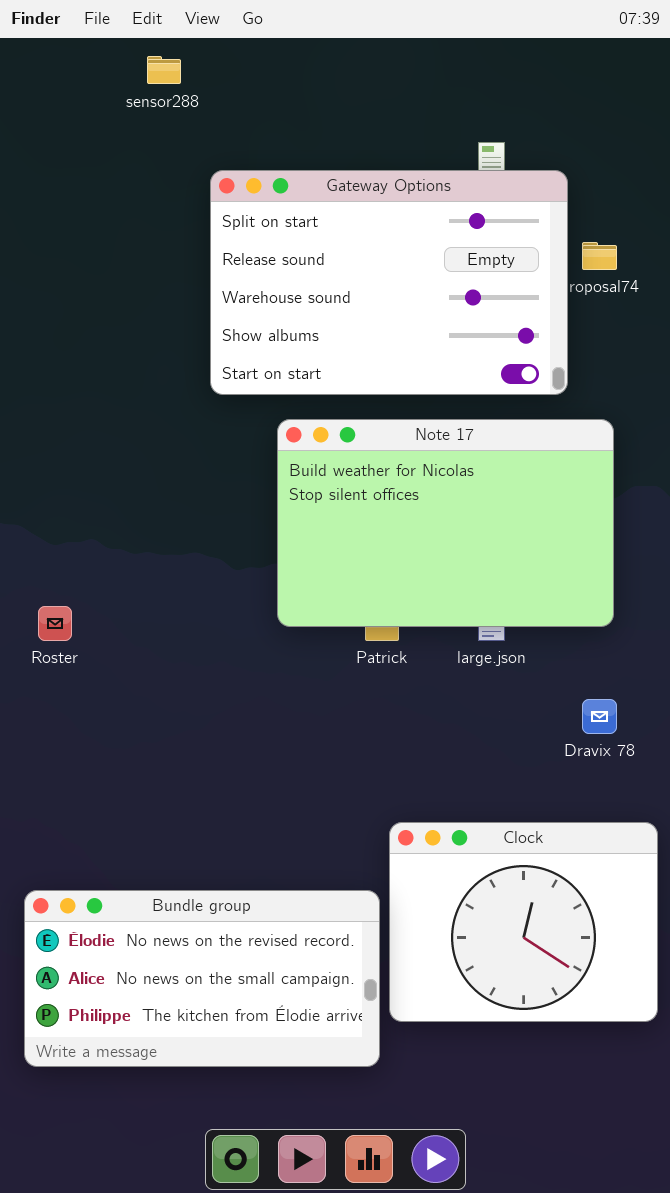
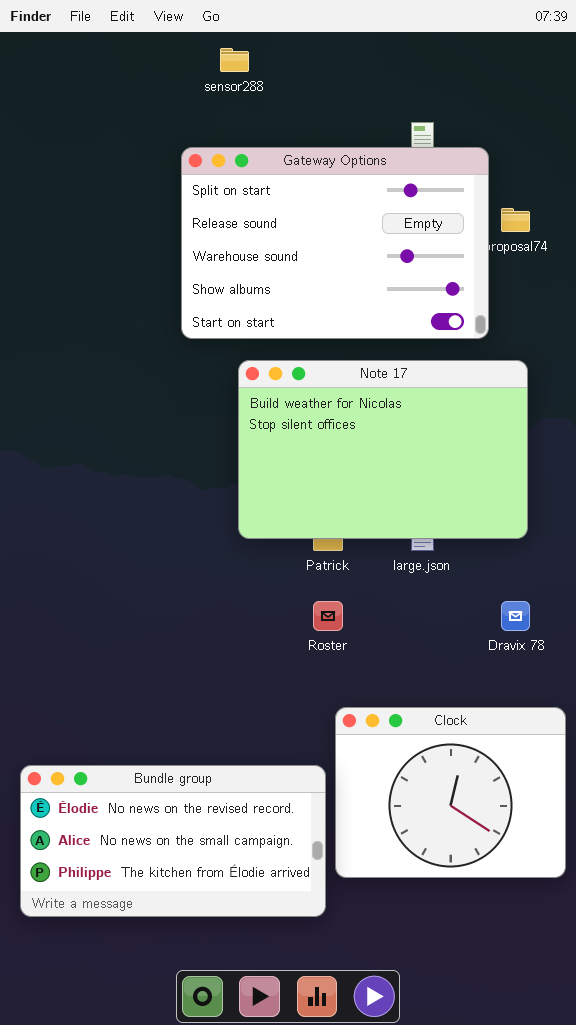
sensor288: [147,56,181,84] -> [220,48,249,72], moved
Roster: [38,606,72,641] -> [313,601,343,631], moved

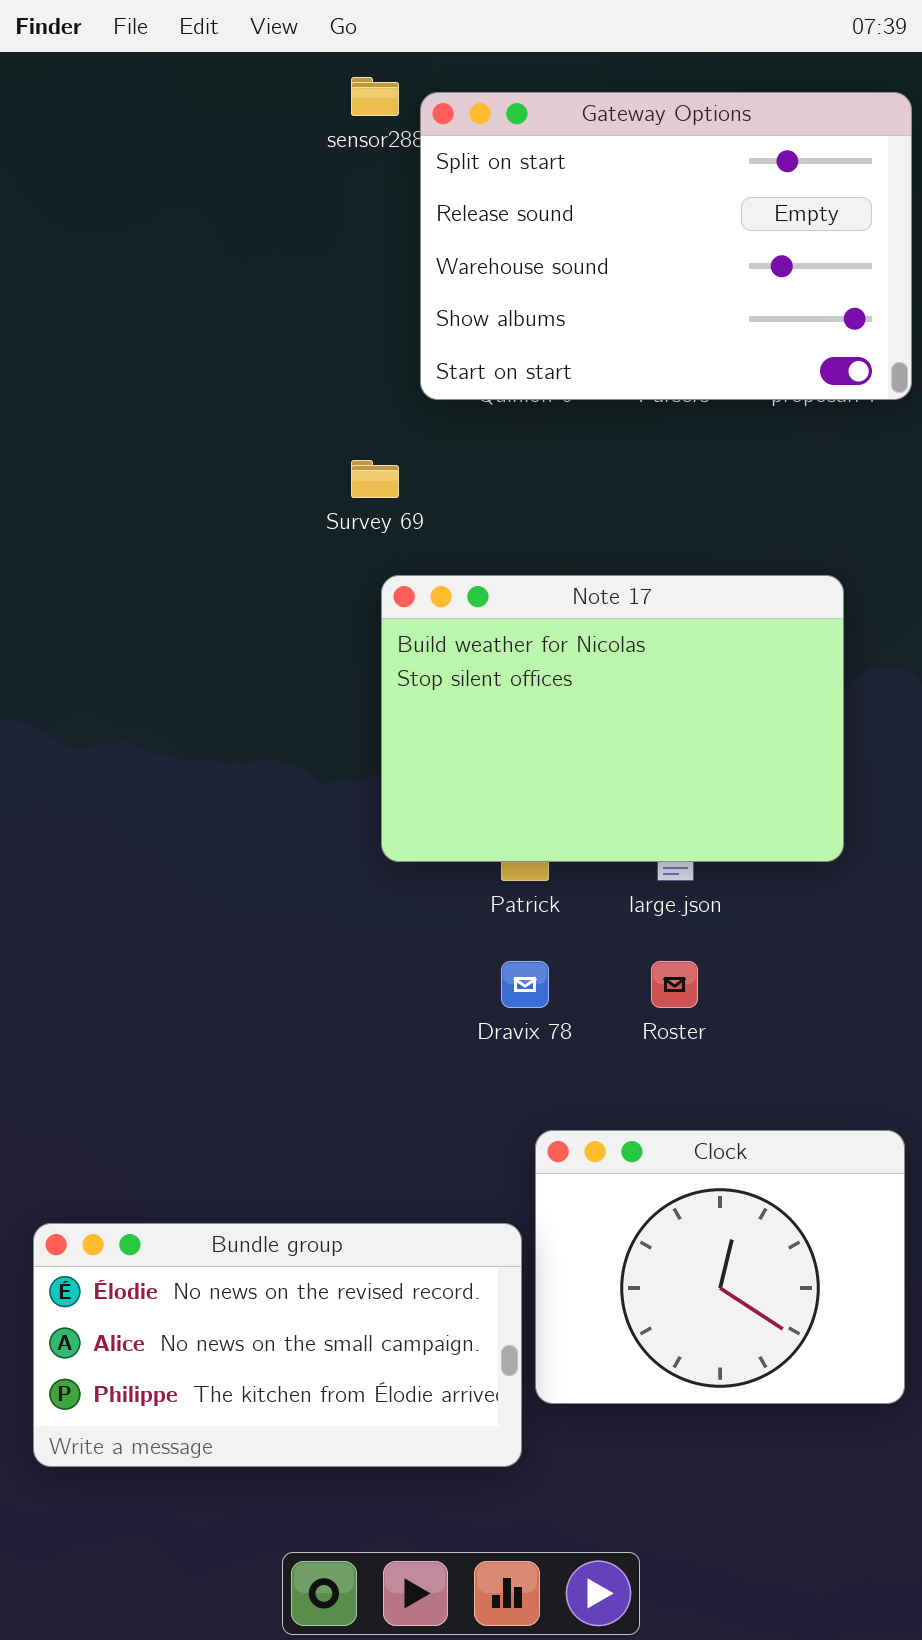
Gateway Options: [181,147,489,339] -> [420,92,912,400], moved
Roster: [313,601,343,631] -> [651,961,698,1008], moved
Dravix 78: [501,601,530,631] -> [501,961,549,1008], moved

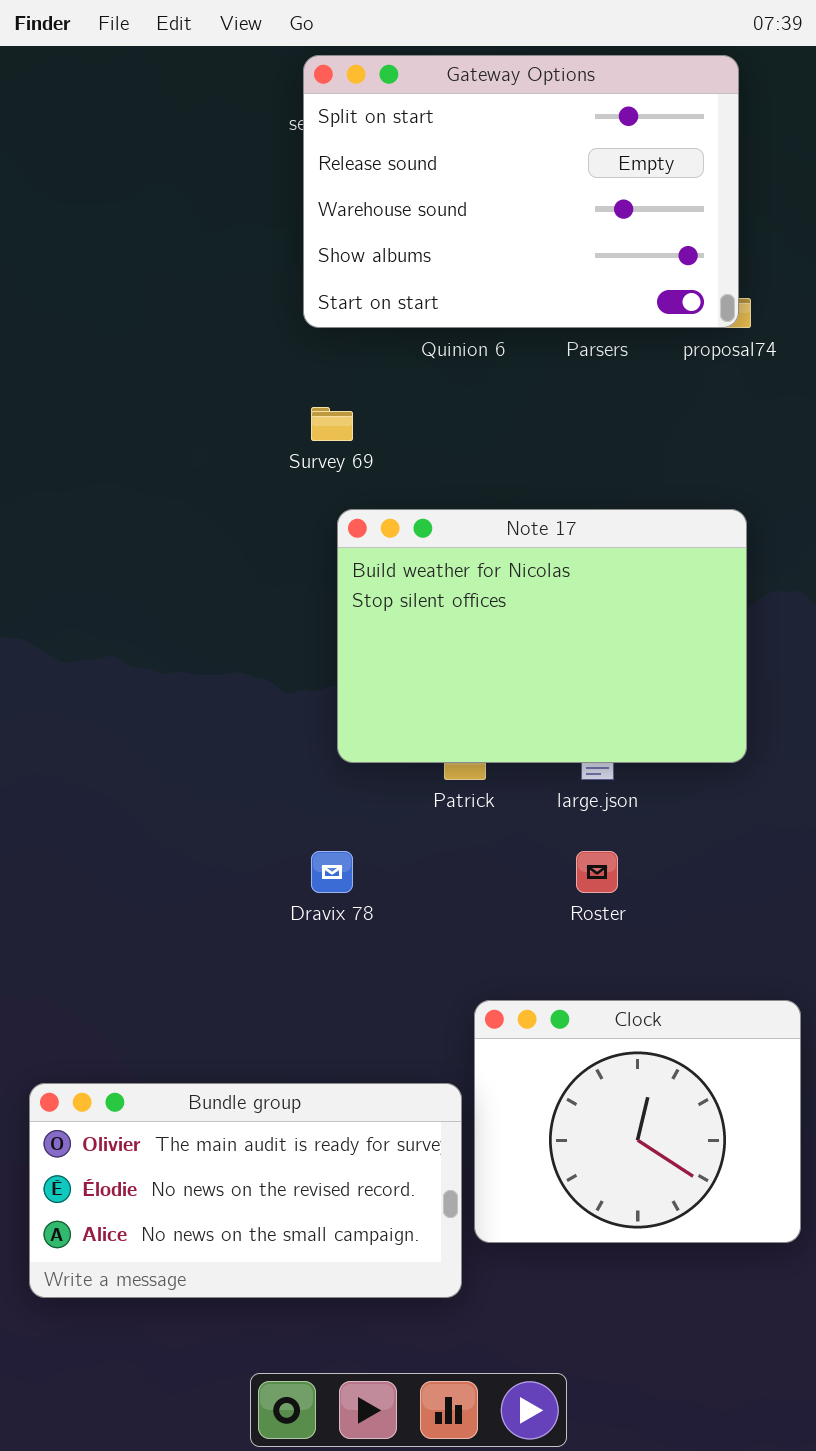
Gateway Options: [420,92,912,400] -> [303,55,739,328], moved
Dravix 78: [501,961,549,1008] -> [311,851,353,893], moved
Bundle group: [33,1223,522,1467] -> [29,1083,462,1298], scrolled up 1 row

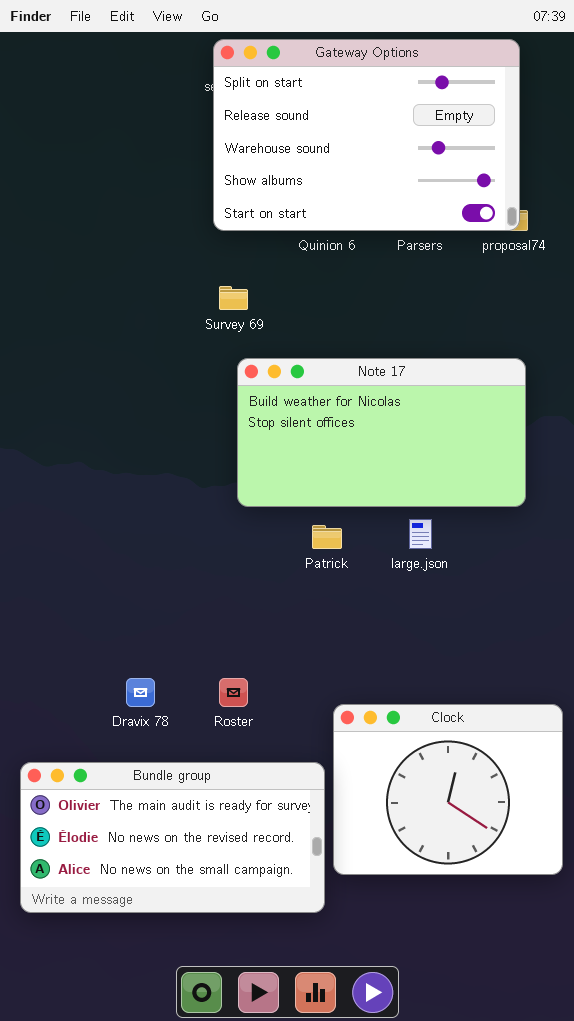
Note 17: [337,509,747,763] -> [237,358,526,507], resized
Dravix 78: [311,851,353,893] -> [126,678,155,707], moved
Roster: [576,851,618,893] -> [219,678,248,707], moved

